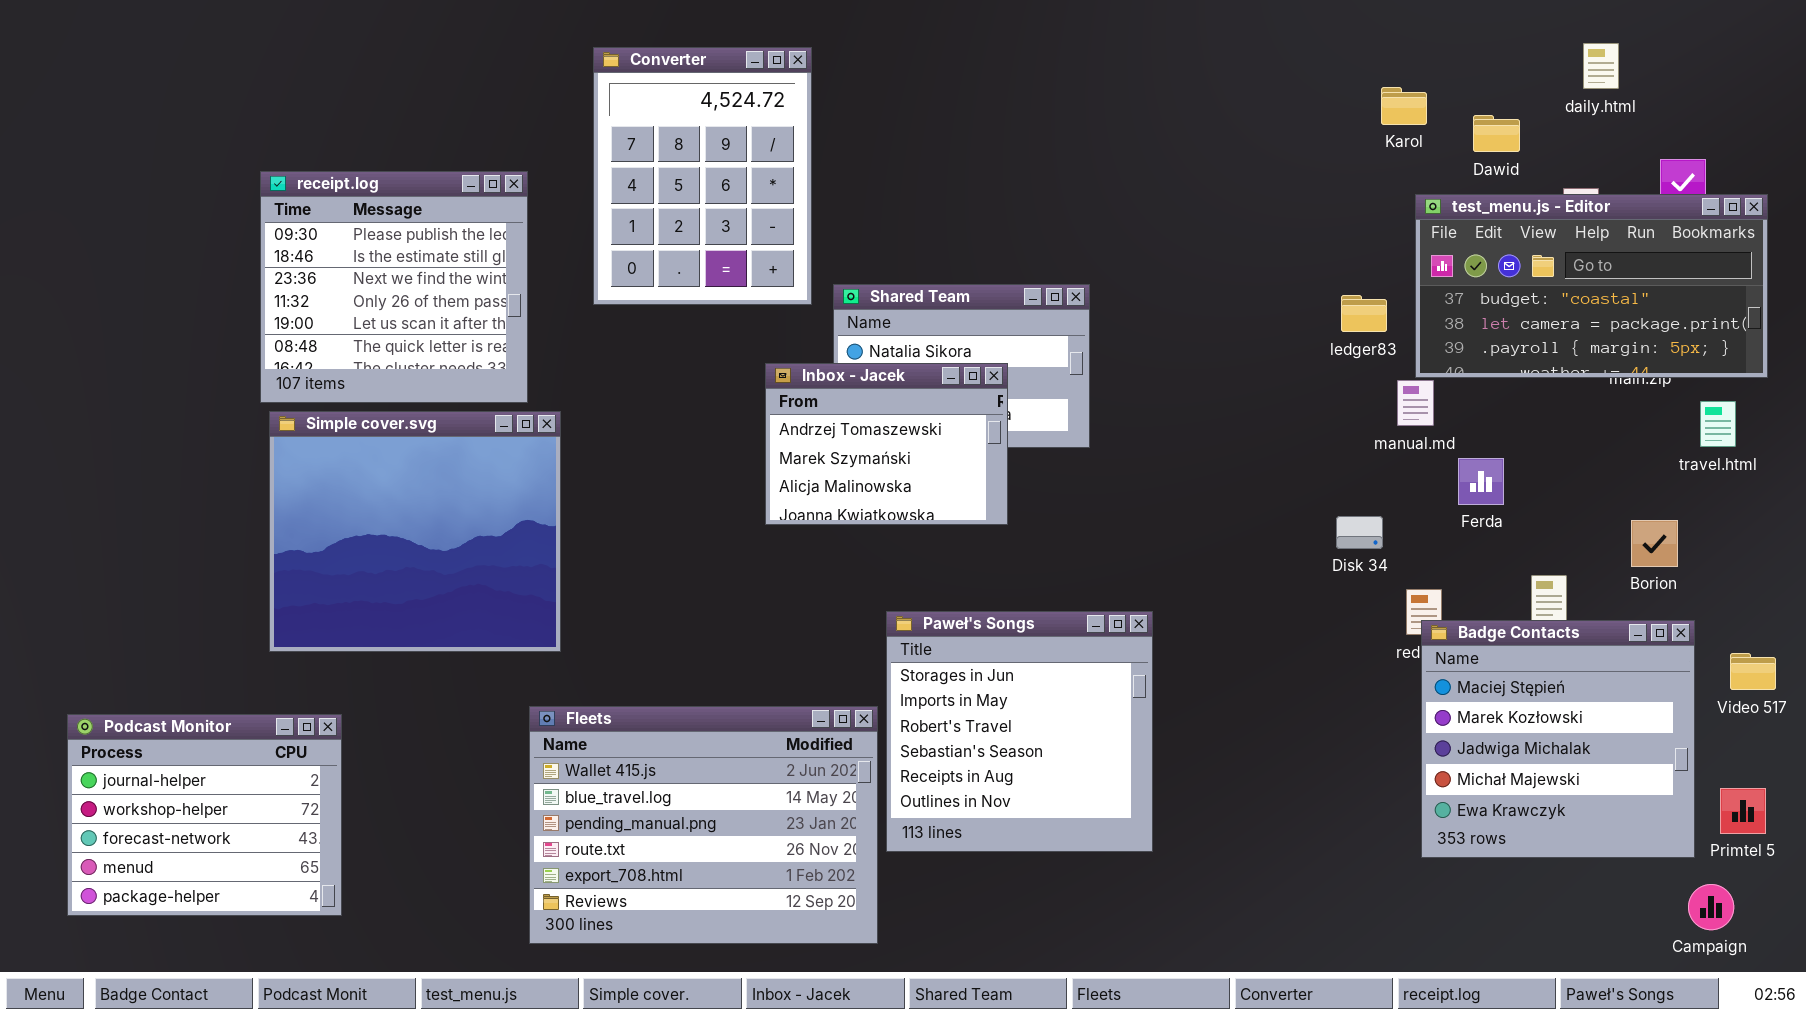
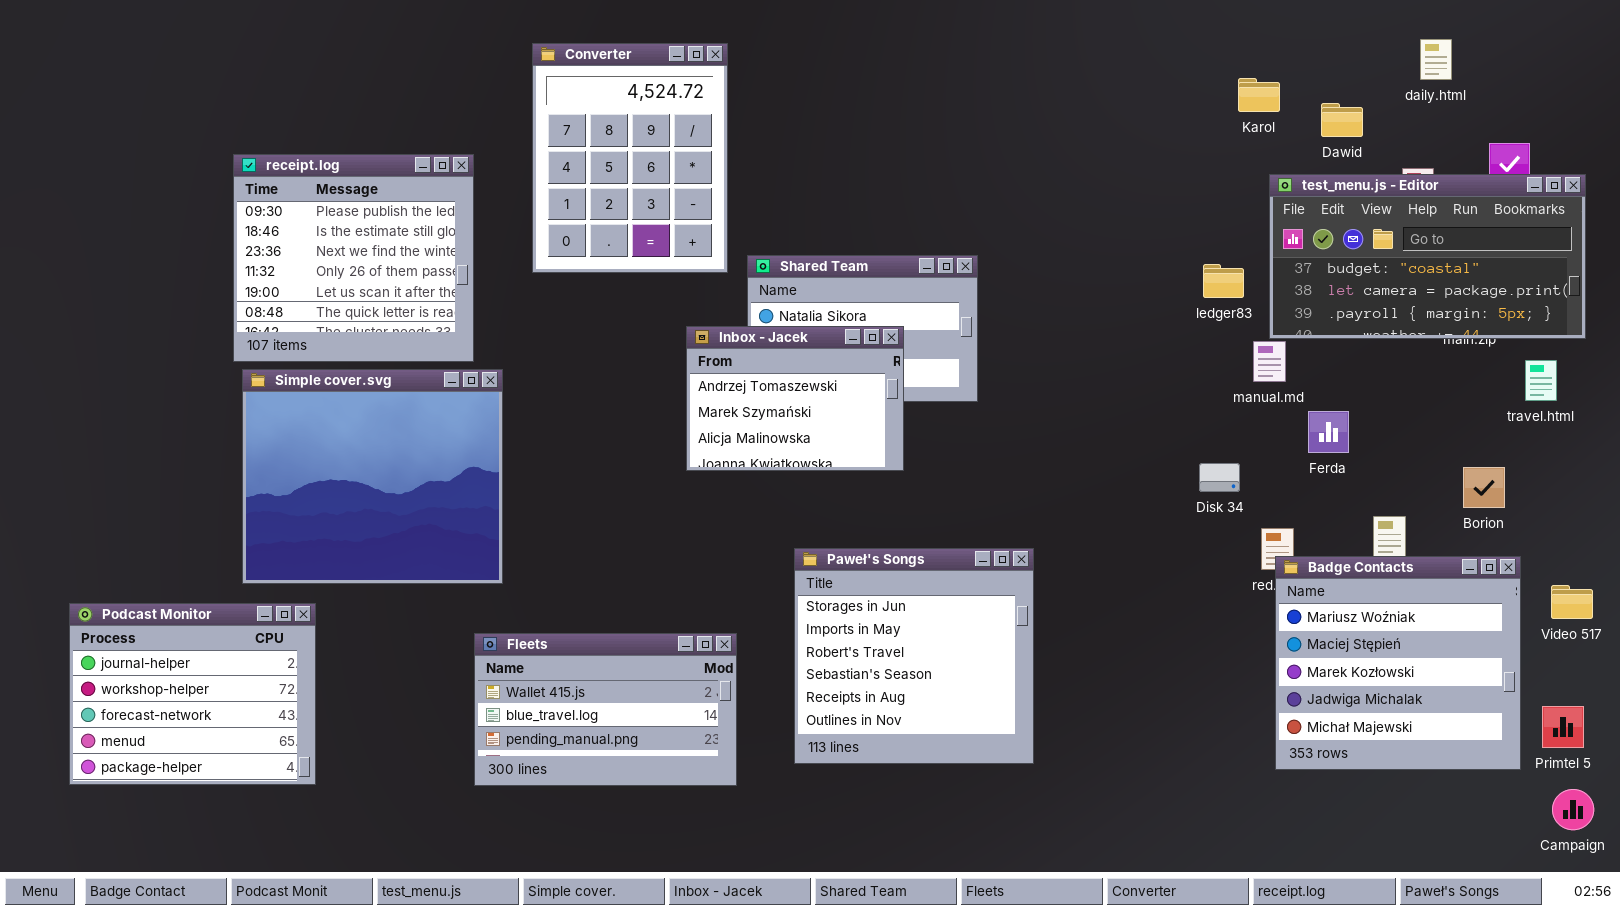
Badge Contacts: [1421,620,1695,858] -> [1275,556,1521,770], scrolled up 1 row
Fleets: [529,706,878,944] -> [474,633,737,786], resized
Podcast Monitor: [67,714,342,916] -> [69,603,316,785], moved
Campaign: [1688,884,1734,930] -> [1552,789,1594,830], moved

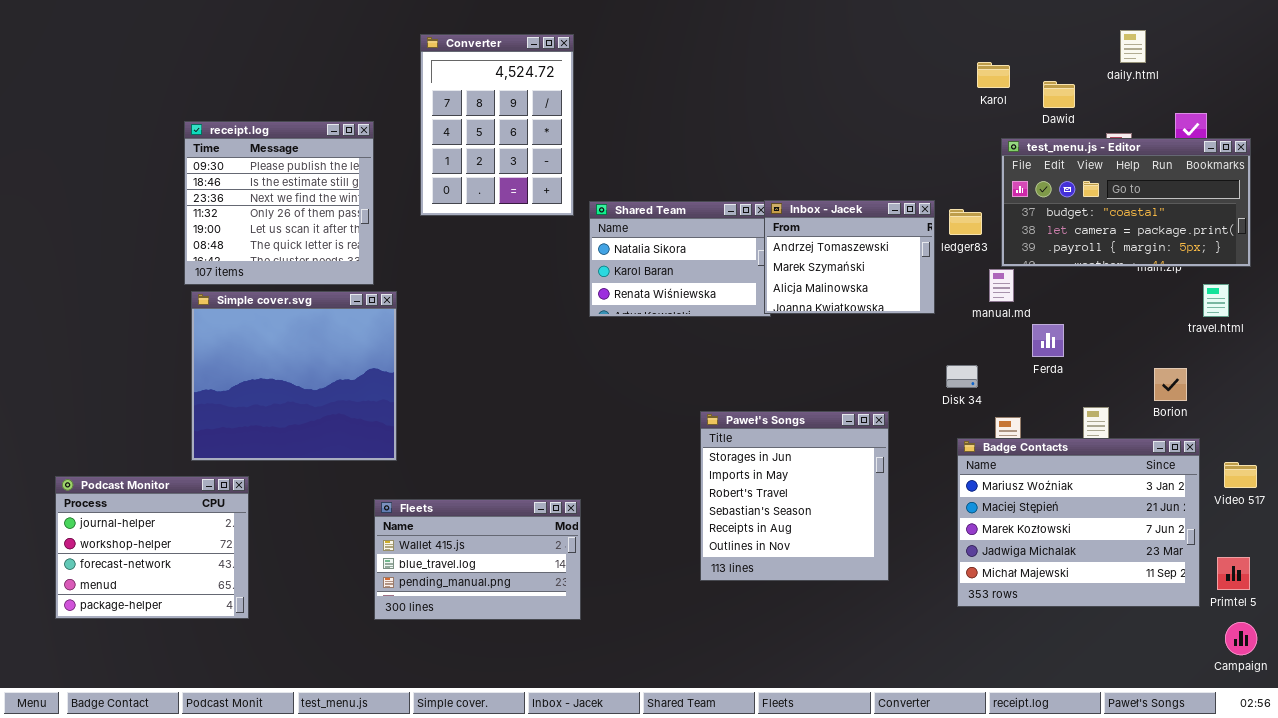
Inbox - Jacek: [686,326,904,471] -> [764,200,935,314], moved
Paweł's Songs: [794,548,1034,764] -> [700,411,889,581], moved
Badge Contacts: [1275,556,1521,770] -> [957,438,1200,607], resized

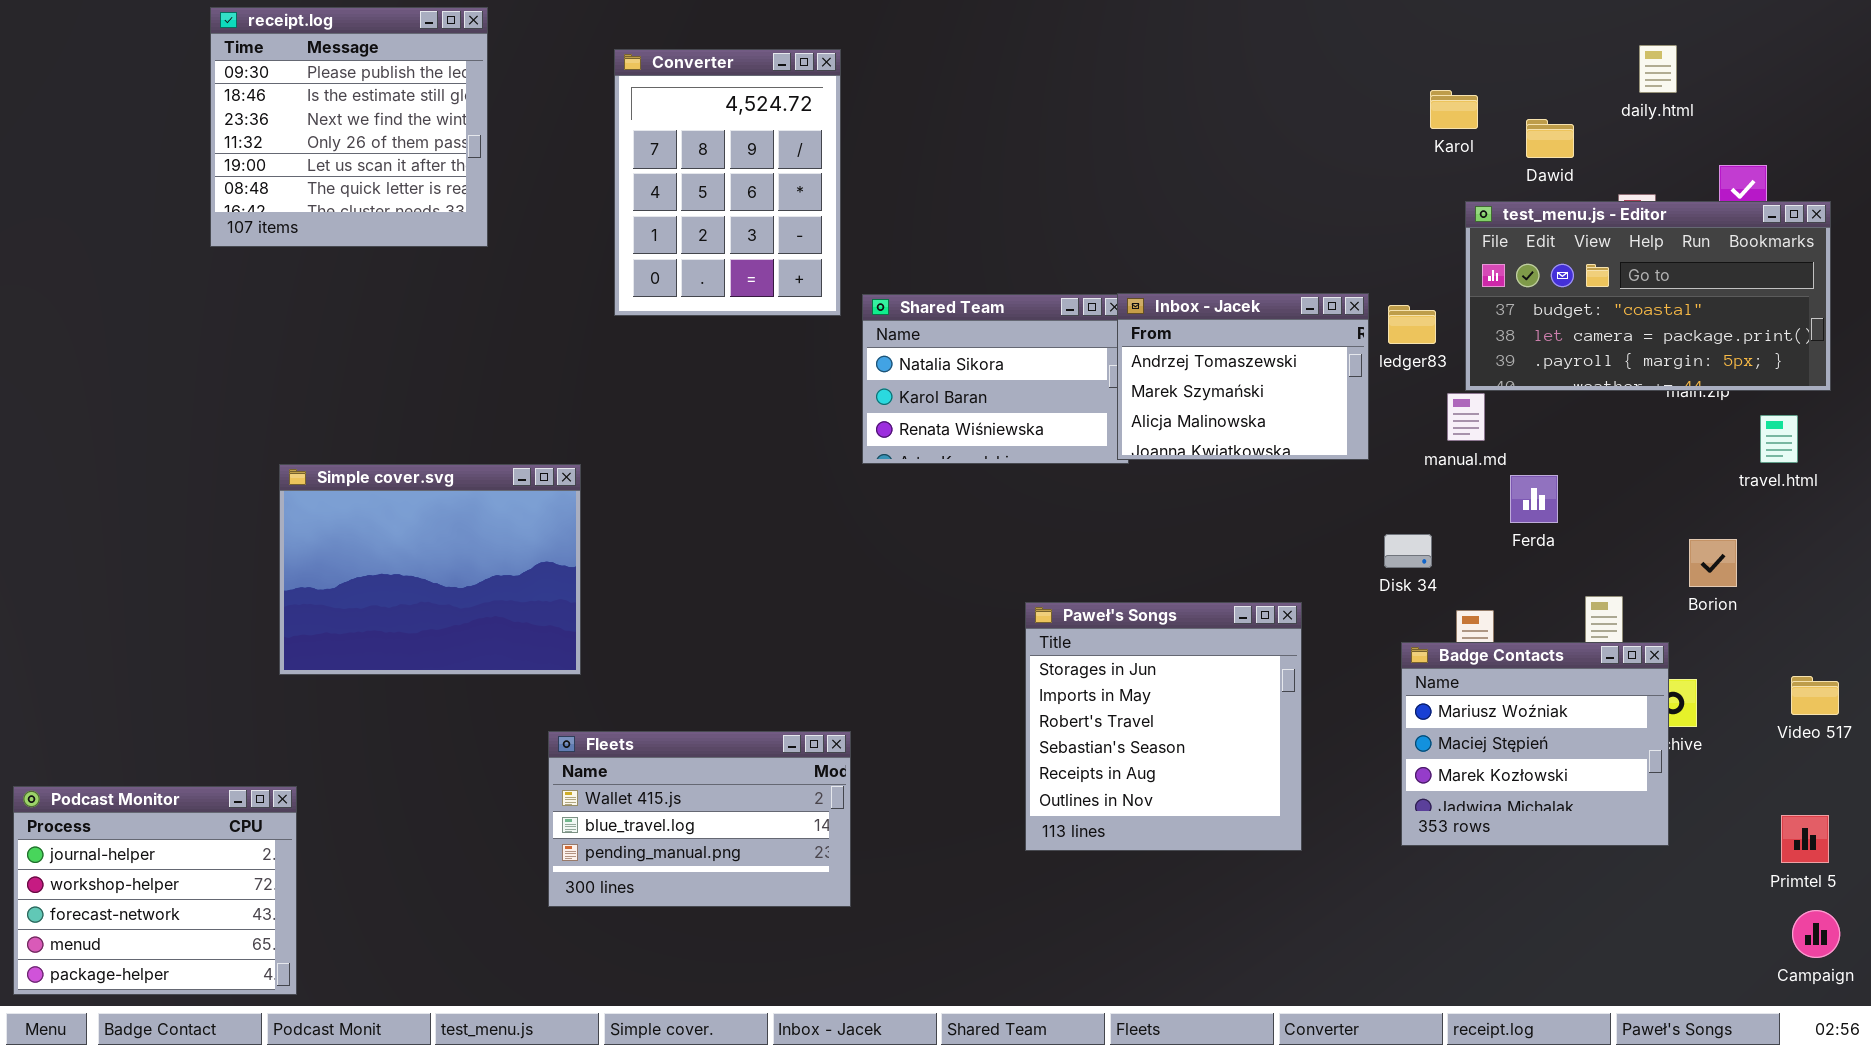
receipt.log: [184,121,374,285] -> [210,7,488,247], moved
Simple cover.svg: [191,291,397,461] -> [279,464,581,675], resized
Badge Contacts: [957,438,1200,607] -> [1401,642,1669,846], resized
Podcast Monitor: [55,476,249,619] -> [13,786,297,995], moved

